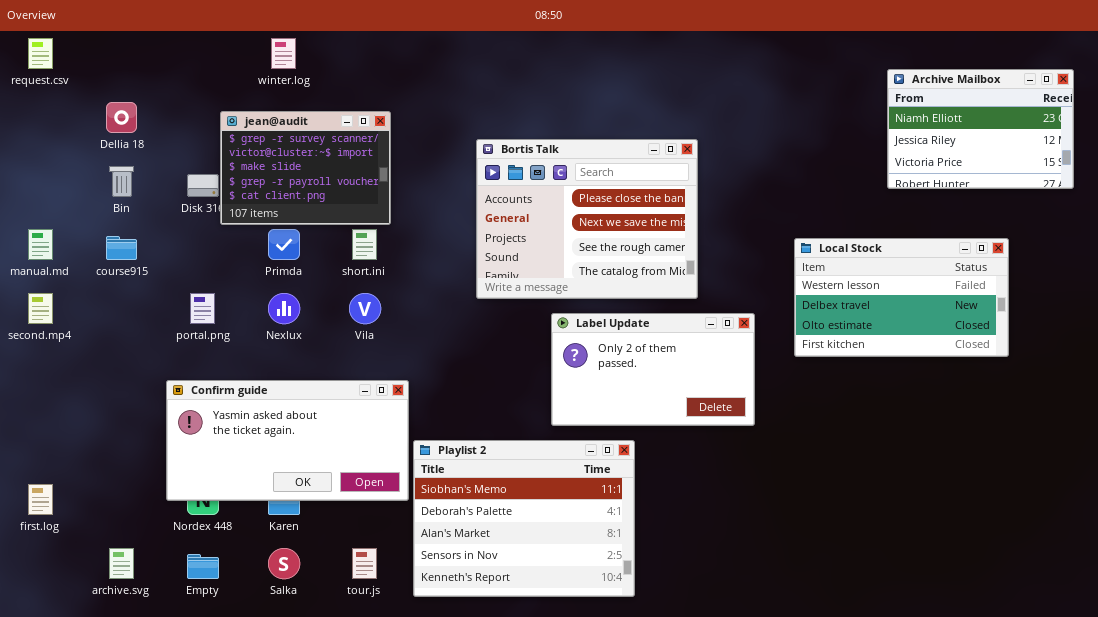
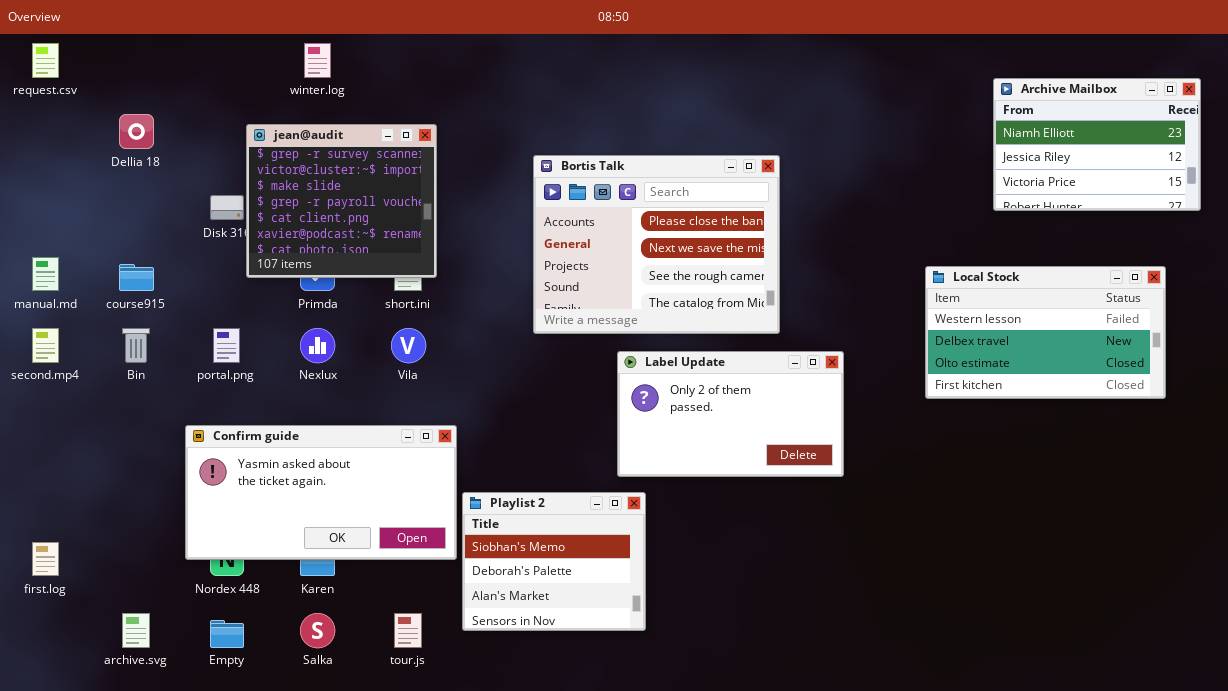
jean@audit: [220,111,391,225] -> [246,124,437,278], resized
Bin: [109,166,134,197] -> [122,328,150,363], moved
Local Stock: [794,238,1009,357] -> [925,266,1166,399], moved
Playlist 2: [413,440,635,597] -> [462,492,646,631], resized

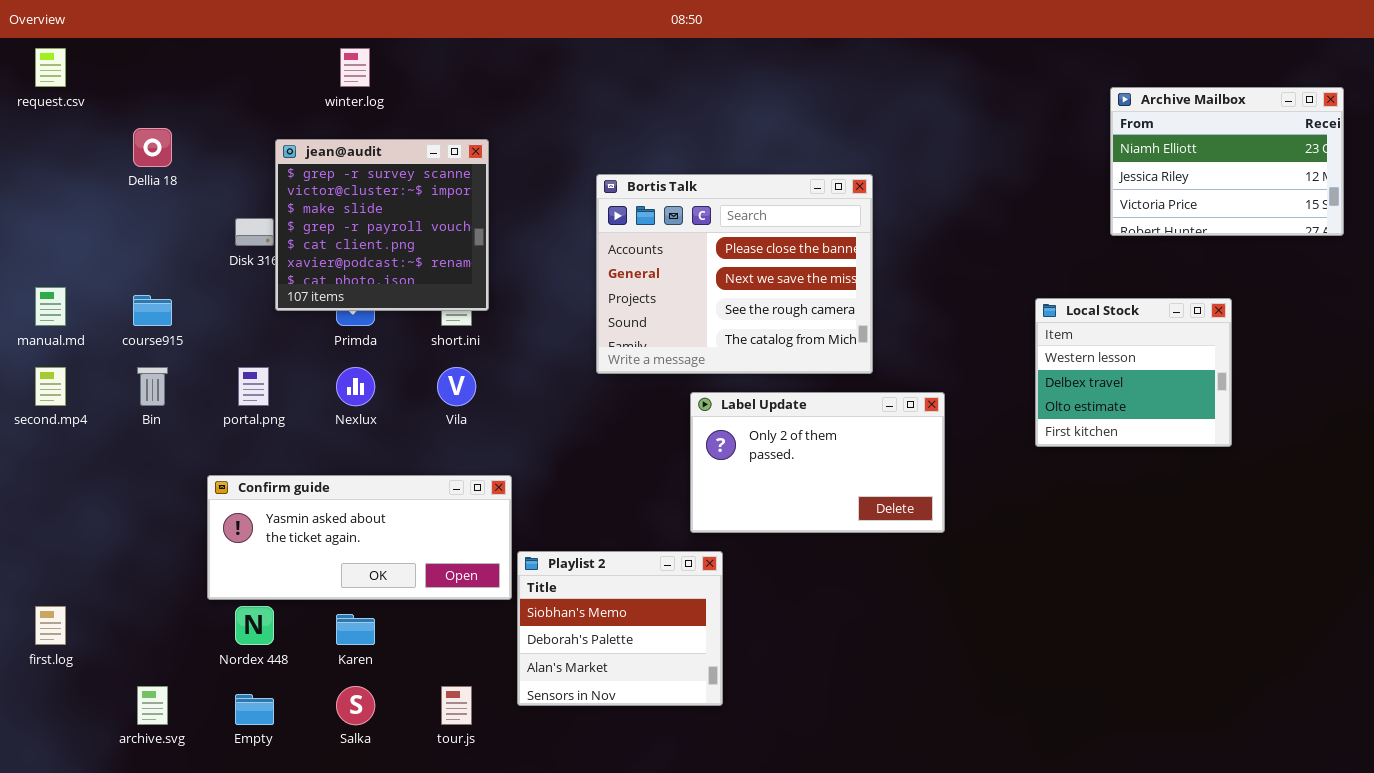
Local Stock: [925,266,1166,399] -> [1035,298,1232,447], resized
Confirm guide: [185,425,457,560] -> [207,475,512,600], resized

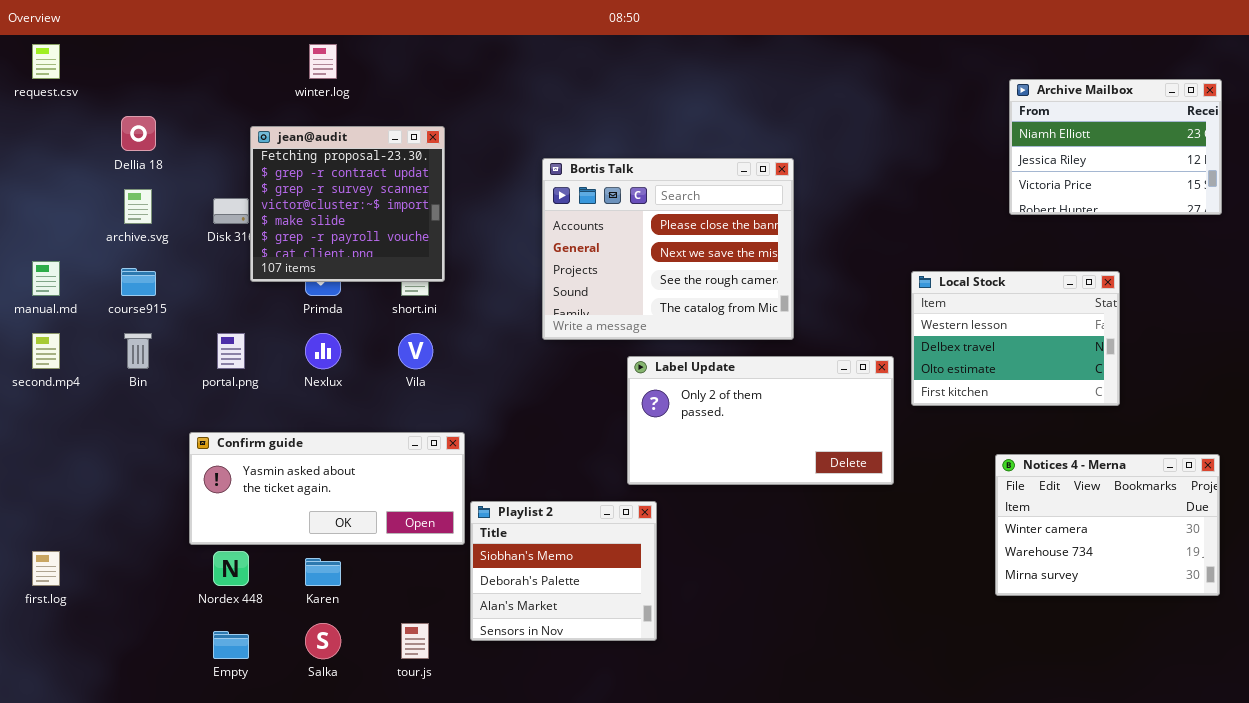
jean@audit: [275,139,489,311] -> [250,126,445,282], scrolled up 2 rows
Local Stock: [1035,298,1232,447] -> [911,271,1120,406], resized
Label Update: [690,392,945,533] -> [627,356,894,485], resized
Notices 4 - Merna: none -> [995,454,1220,596], opened
archive.svg: [137,686,168,725] -> [124,189,152,224], moved

